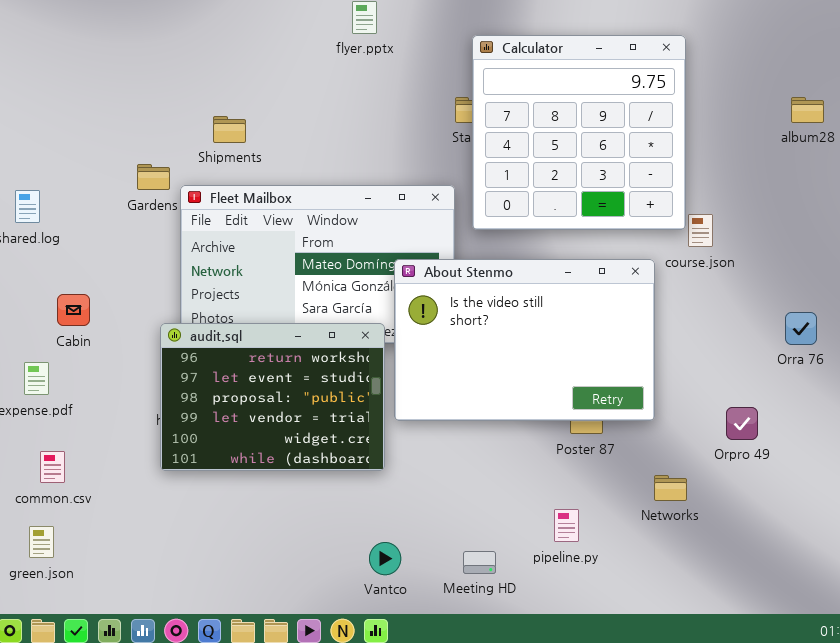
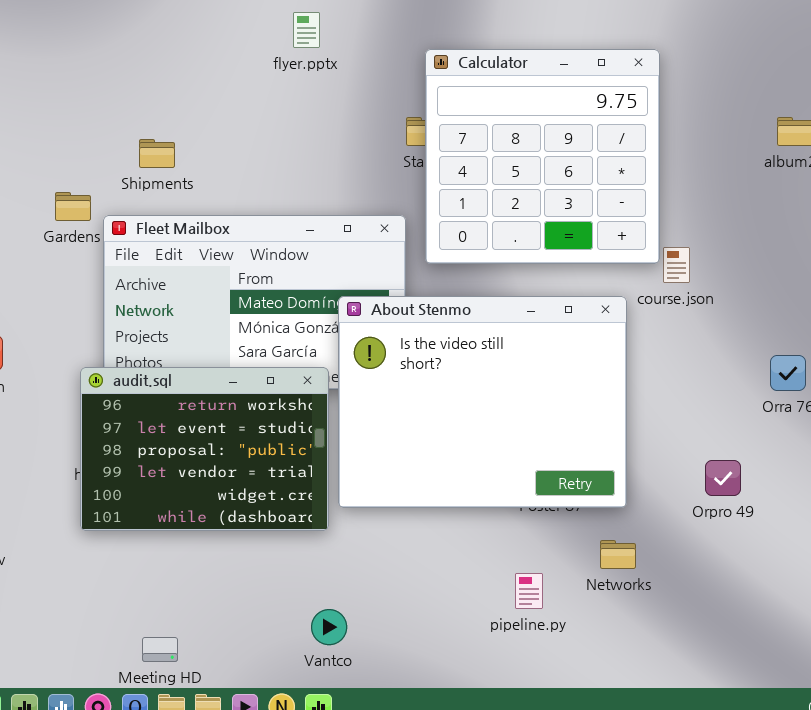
About Stenmo: [394,259,655,421] -> [338,296,627,508], resized
Networks: [654,475,687,501] -> [600,540,636,569], moved
Meeting HD: [463,551,496,574] -> [142,637,178,662], moved

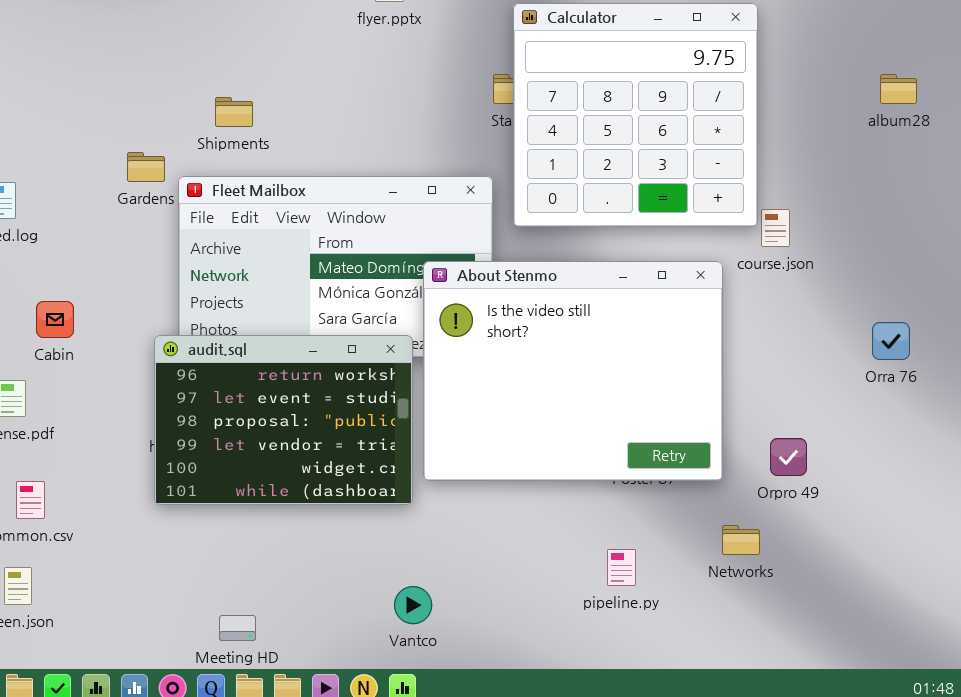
Orpro 49: [705,460,741,496] -> [770,438,807,476], moved
Networks: [600,540,636,569] -> [722,525,760,555], moved

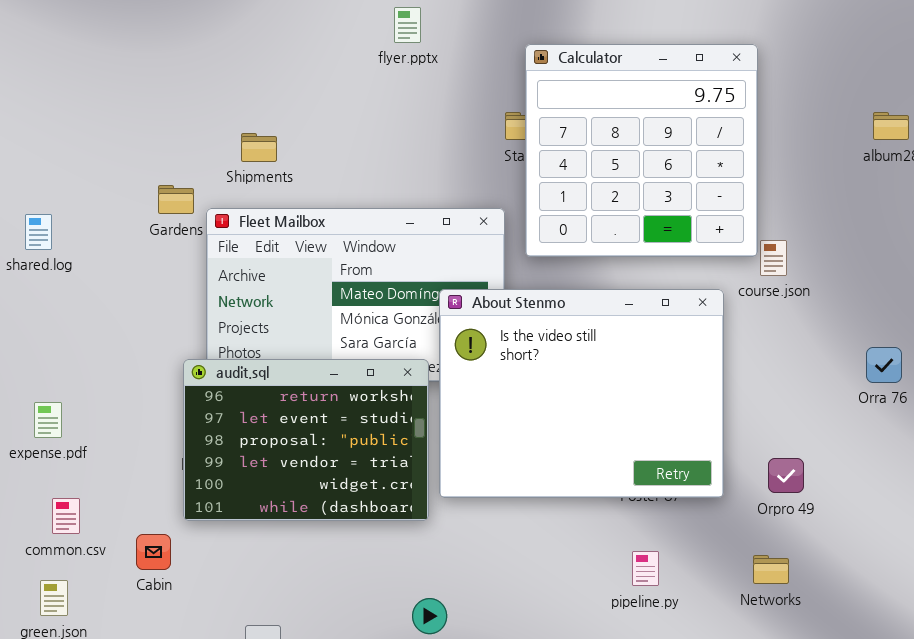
Cabin: [36,301,74,338] -> [136,534,171,570], moved
Networks: [722,525,760,555] -> [753,555,789,584], moved
pipeline.py: [607,549,636,586] -> [632,551,659,586], moved

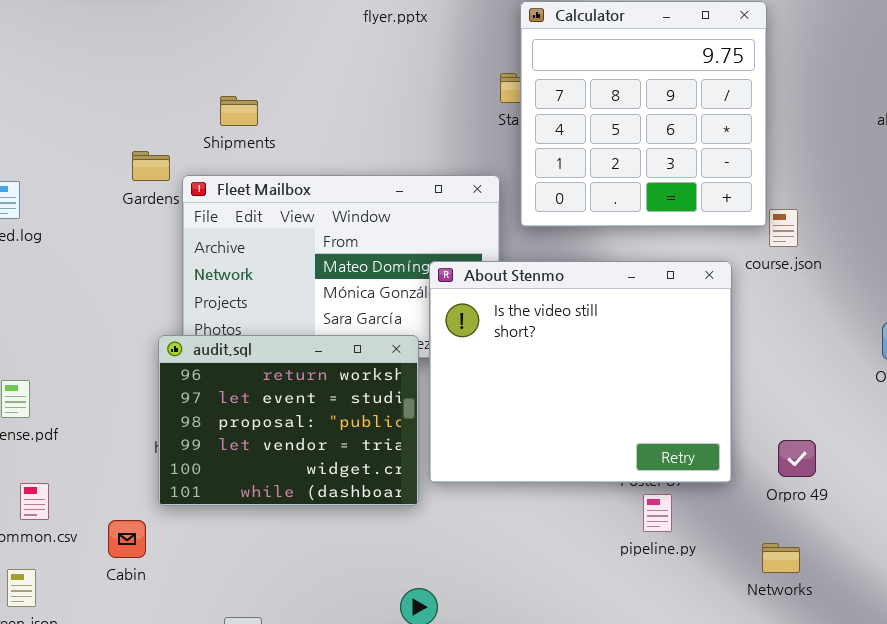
pipeline.py: [632,551,659,586] -> [643,494,672,532], moved

